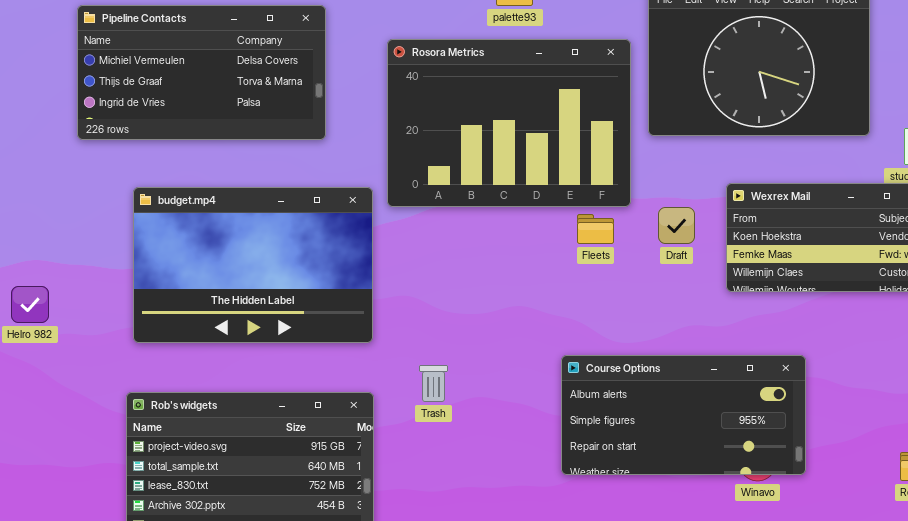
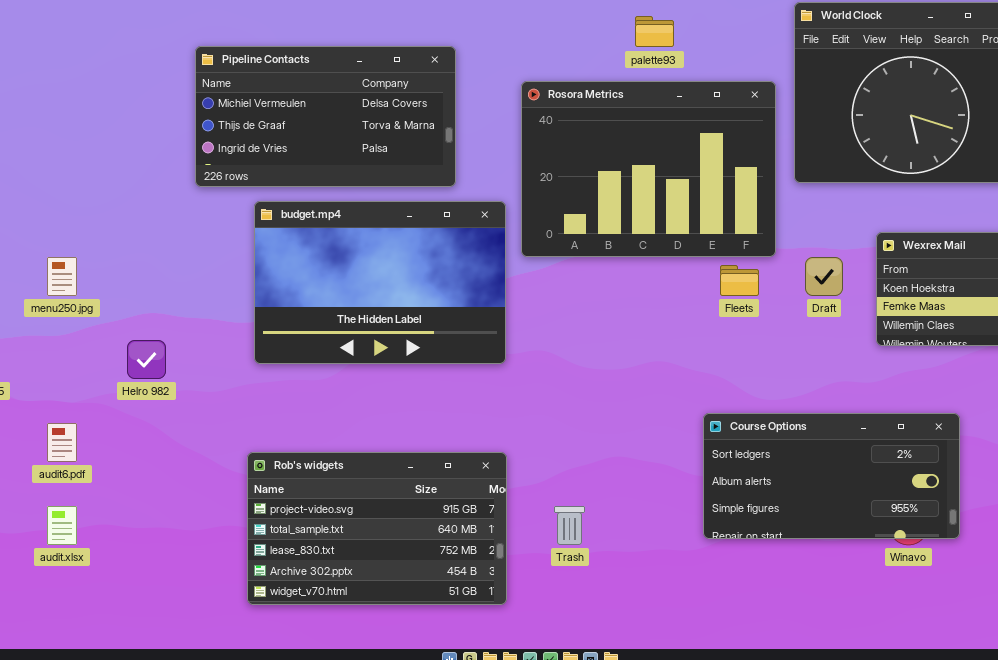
budget.mp4: [133,187,373,343] -> [254,201,506,364], moved
Course Options: [561,355,806,475] -> [703,413,960,539], scrolled up 1 row
Trash: [419,365,448,402] -> [554,506,585,545], moved

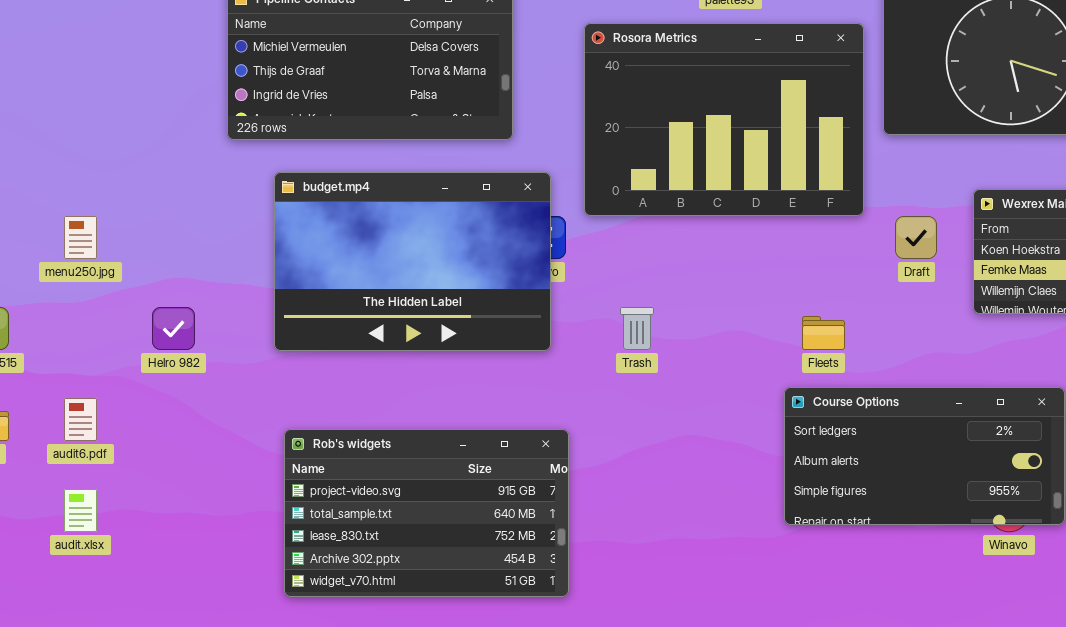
budget.mp4: [254,201,506,364] -> [274,172,551,351], moved
Fleets: [720,265,759,296] -> [802,316,845,350], moved
Trash: [554,506,585,545] -> [620,307,654,350], moved

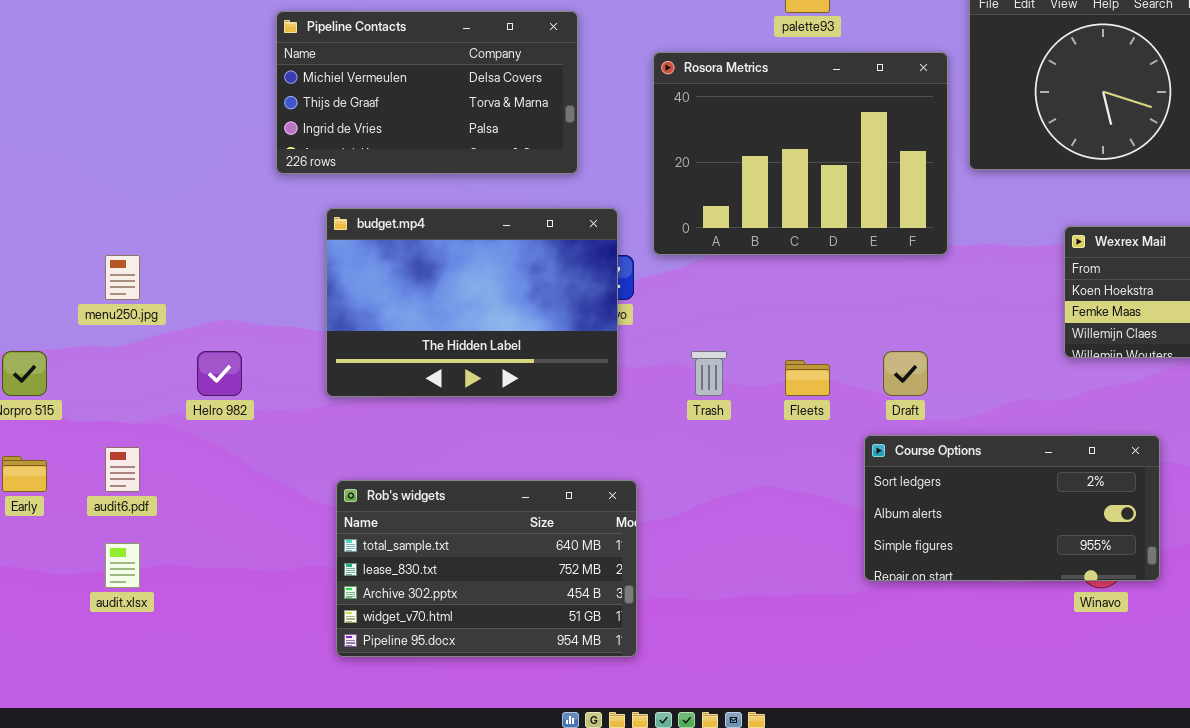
Draft: [895,216,937,259] -> [883,351,928,396], moved
Fleets: [802,316,845,350] -> [785,360,830,396], moved
Rob's widgets: [284,429,569,597] -> [336,480,637,657], scrolled down 1 row

